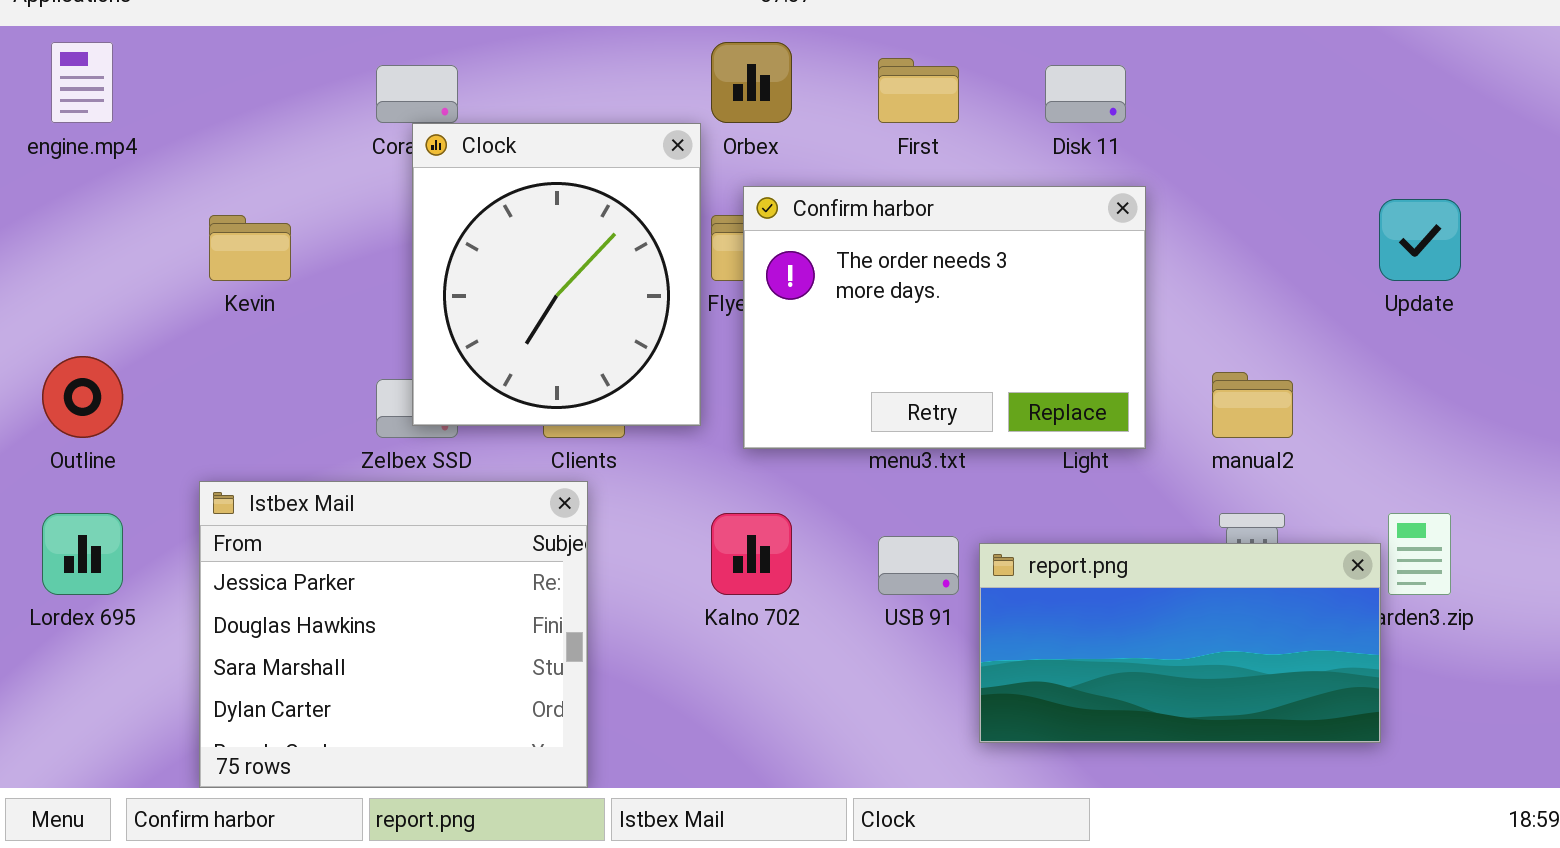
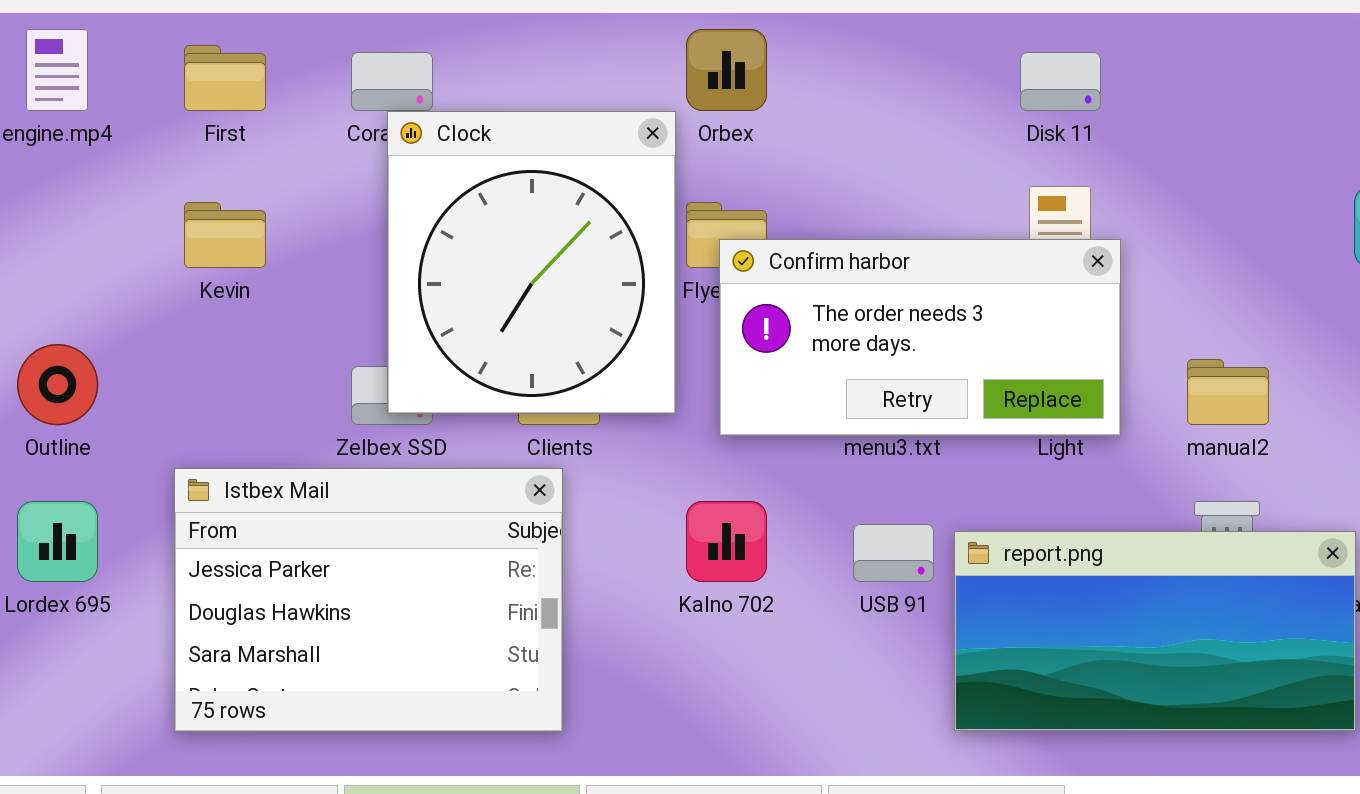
First: [878,58,959,123] -> [184,45,266,111], moved
Confirm harbor: [743,186,1146,449] -> [719,239,1121,436], resized
Istbex Mail: [199,481,588,788] -> [174,468,563,732], resized

